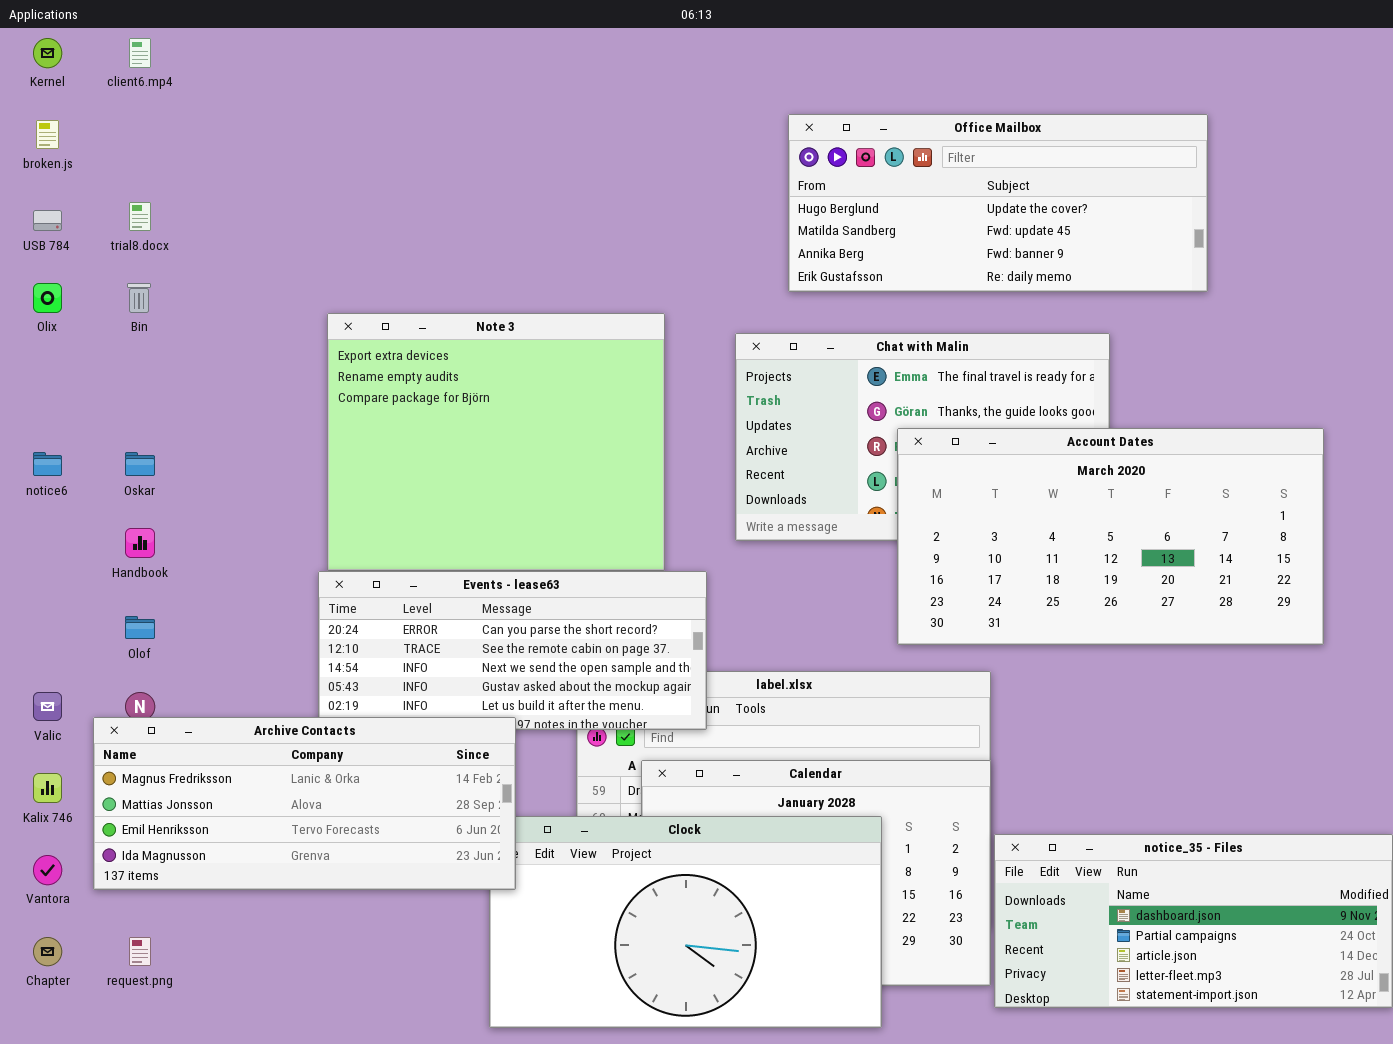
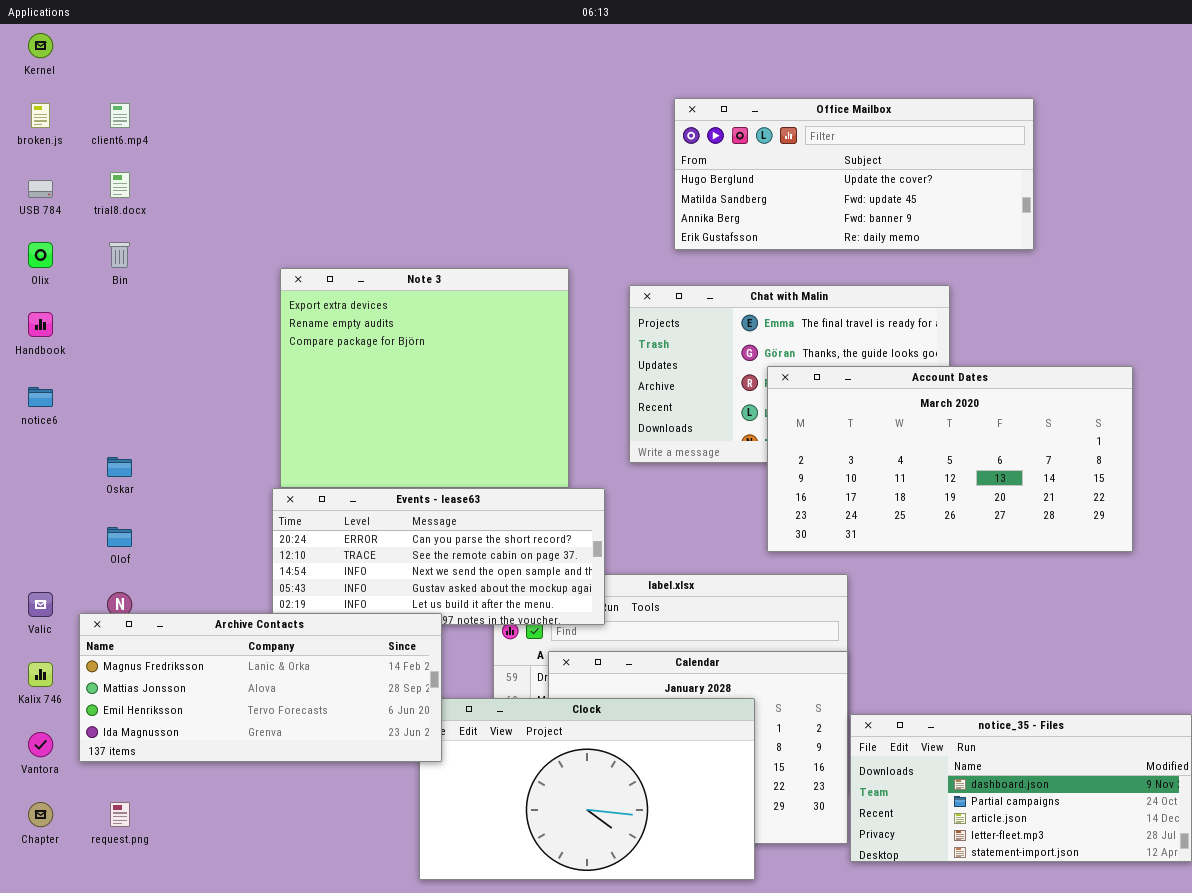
client6.mp4: [129,38,151,68] -> [110,103,130,128], moved
Oskar: [125,452,155,476] -> [107,457,132,477], moved
Handbook: [125,528,155,558] -> [28,312,53,337], moved

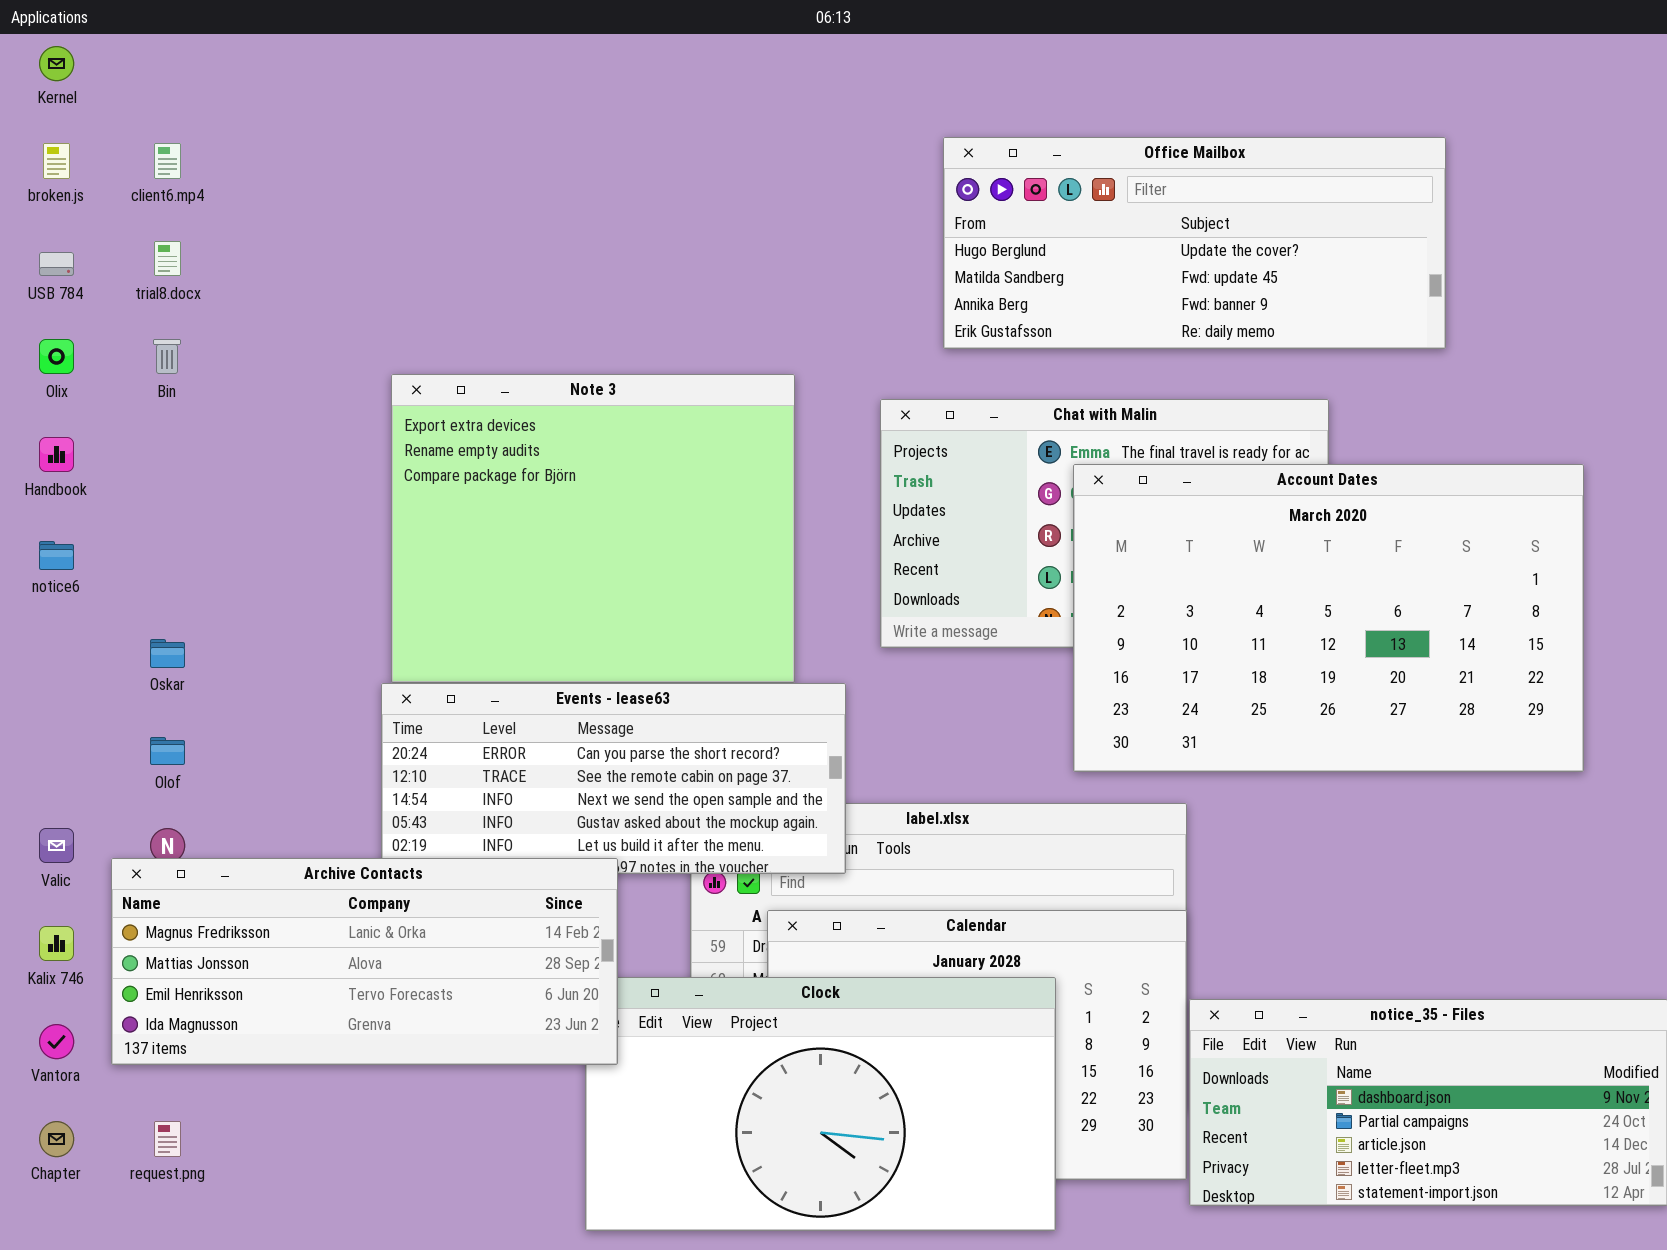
Account Dates: [767,366,1133,552] -> [1073,464,1584,772], resized

